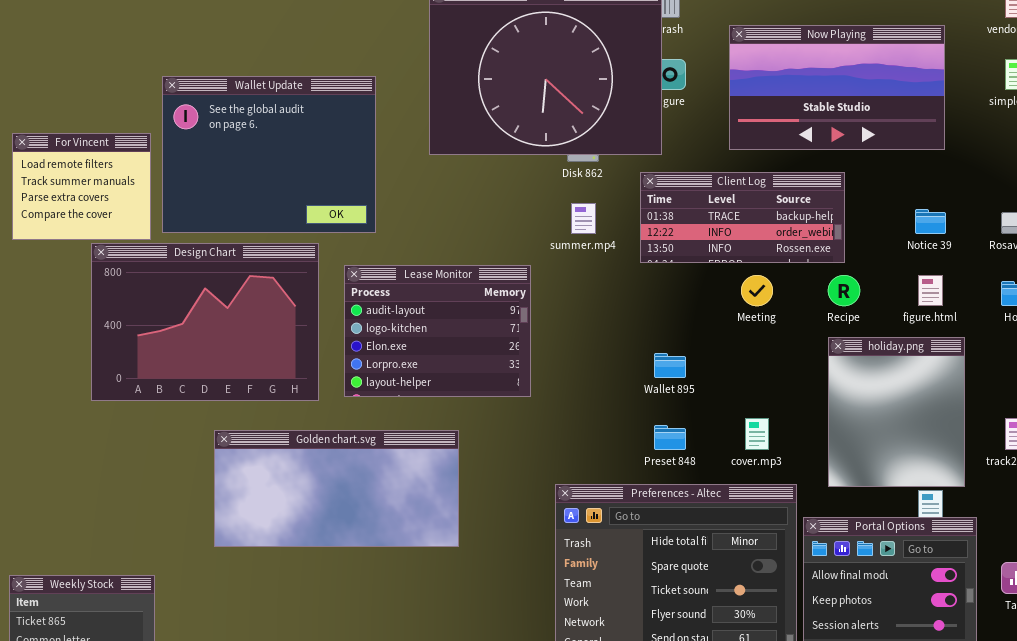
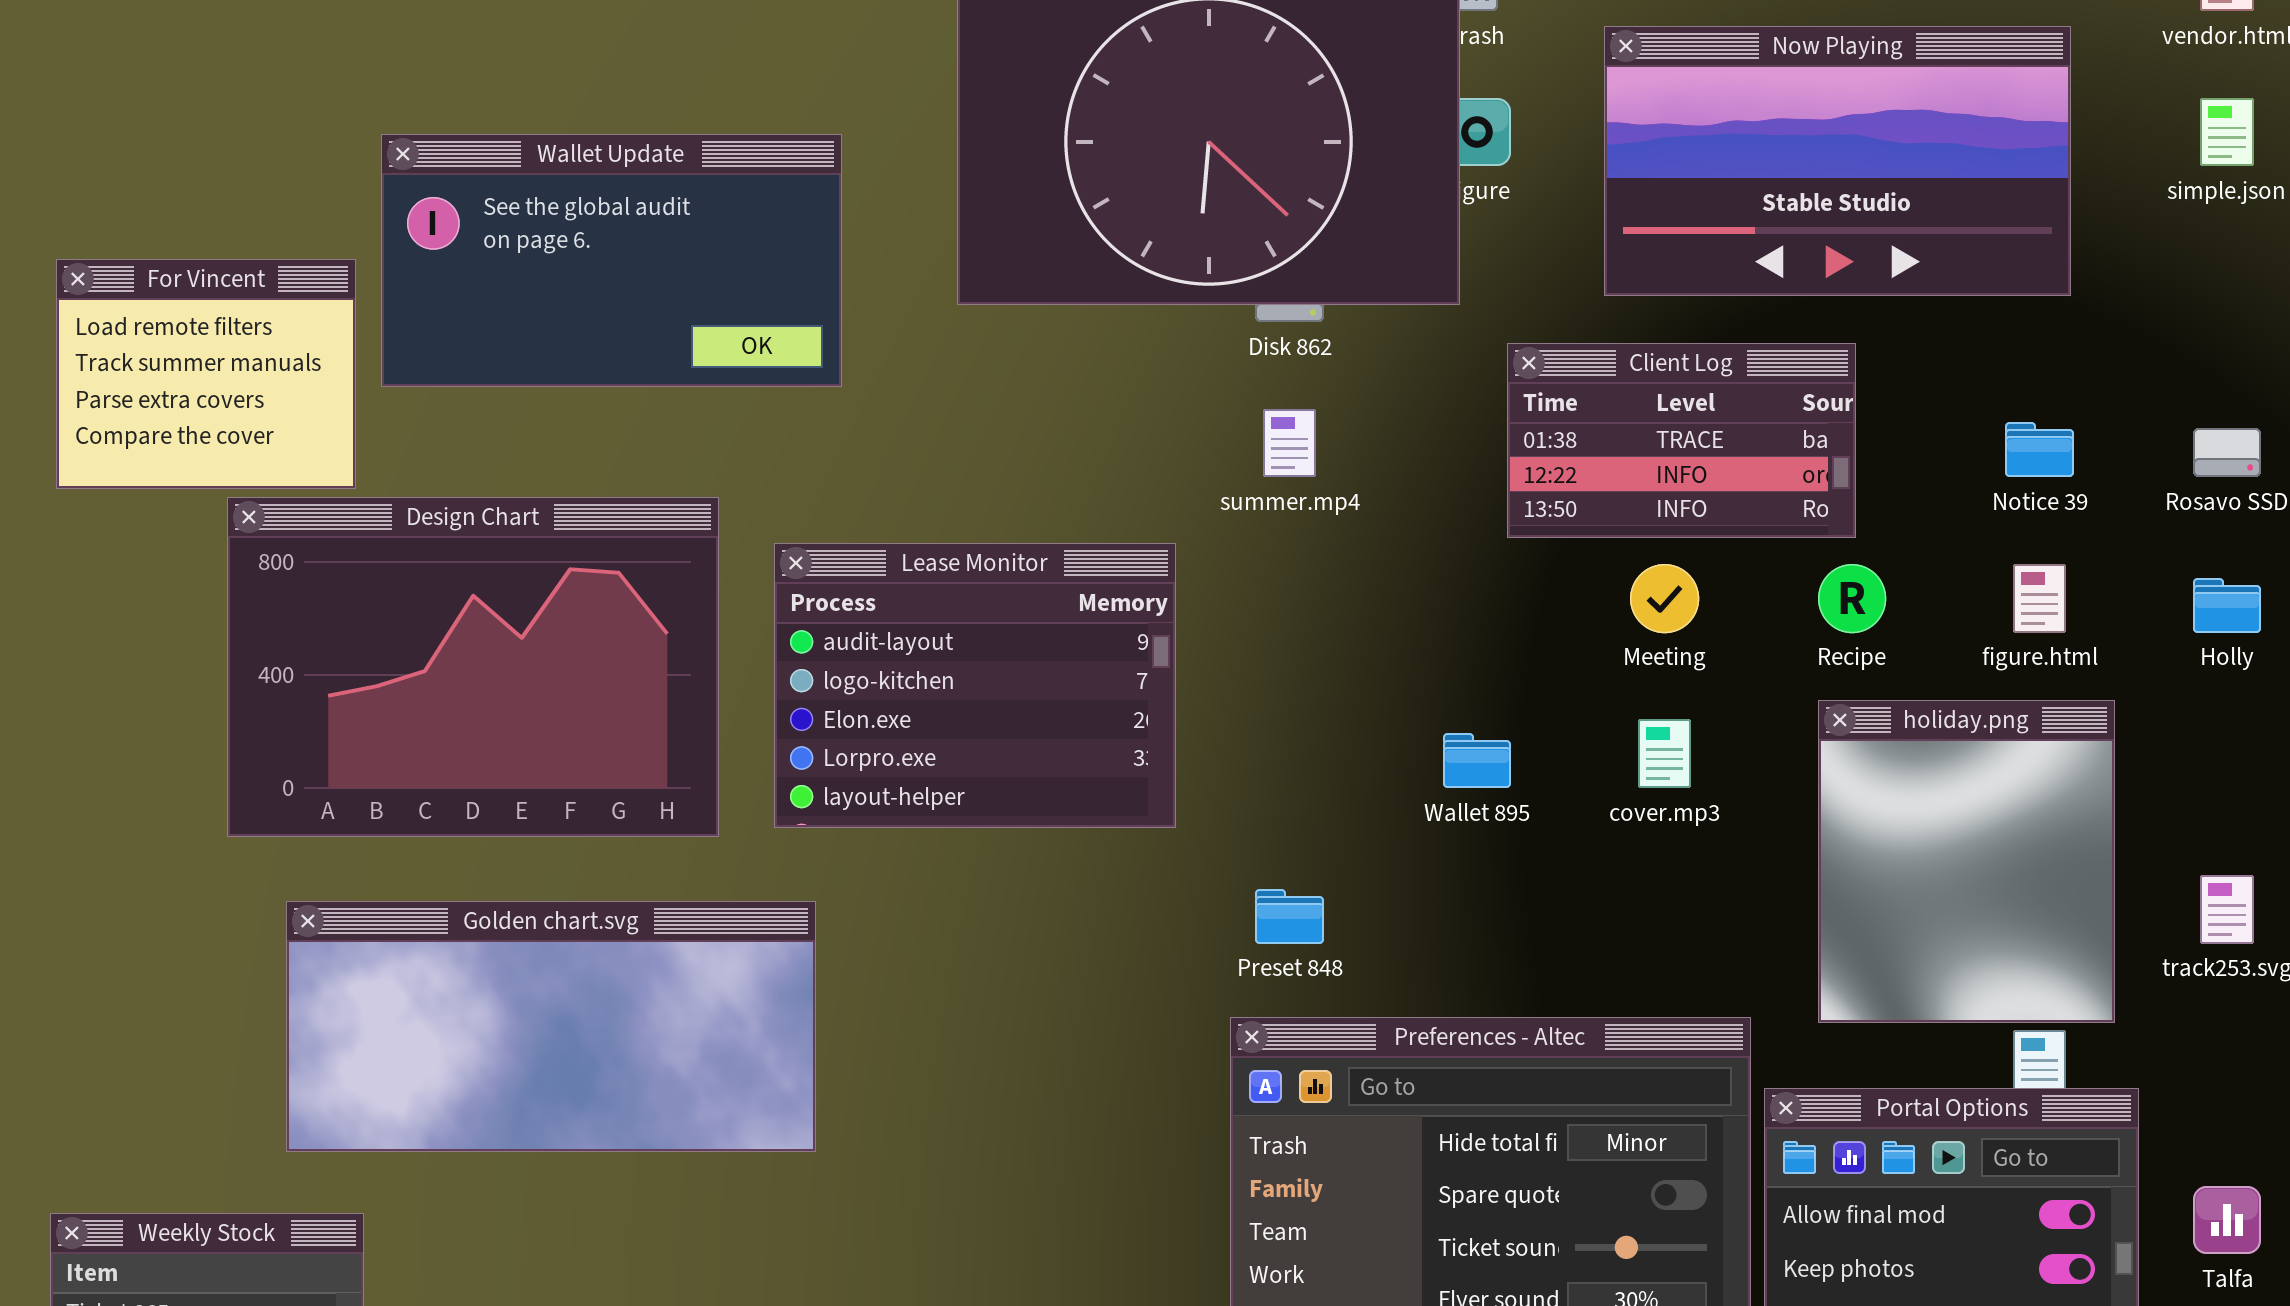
Wallet Update: [162,76,376,233] -> [381,134,842,387], resized
Client Log: [640,172,845,263] -> [1507,343,1856,538], resized
cover.mp3: [745,418,769,450] -> [1638,719,1691,788], moved
Preset 848: [654,425,686,450] -> [1255,889,1324,944], moved
Golden chart.svg: [214,430,459,547] -> [286,901,816,1152], moved

